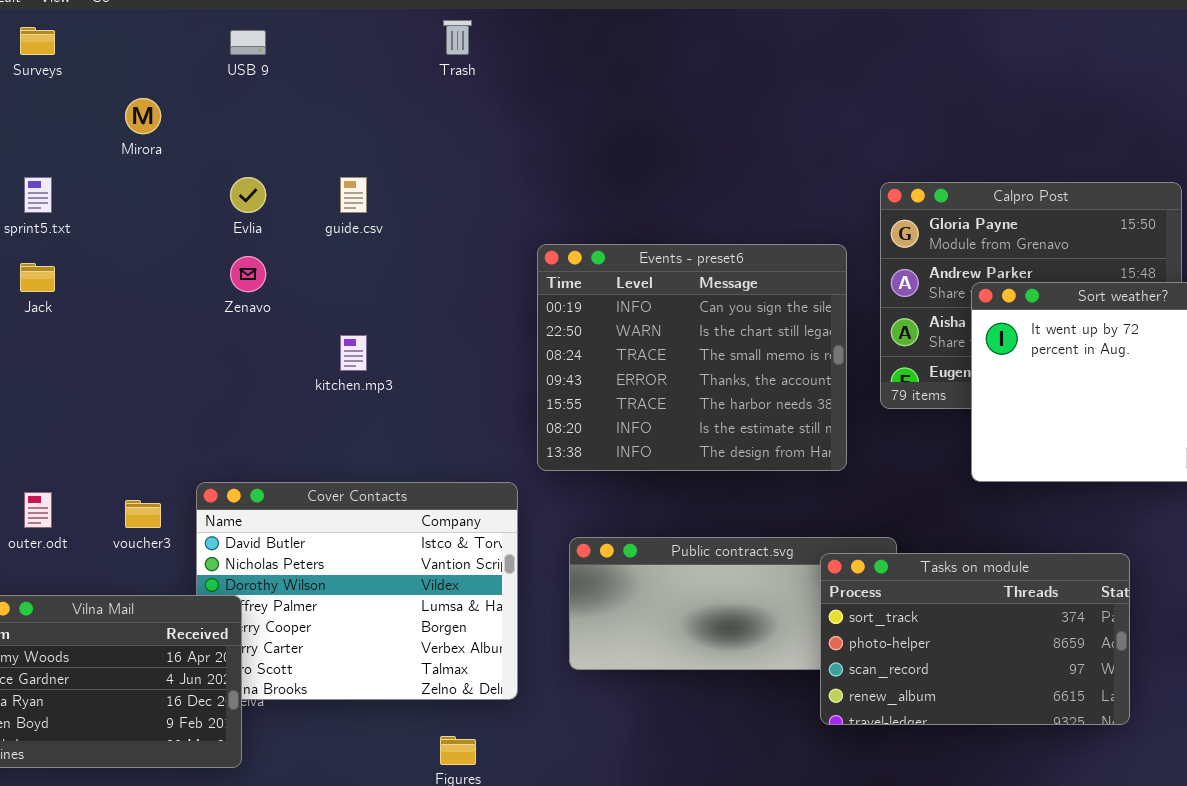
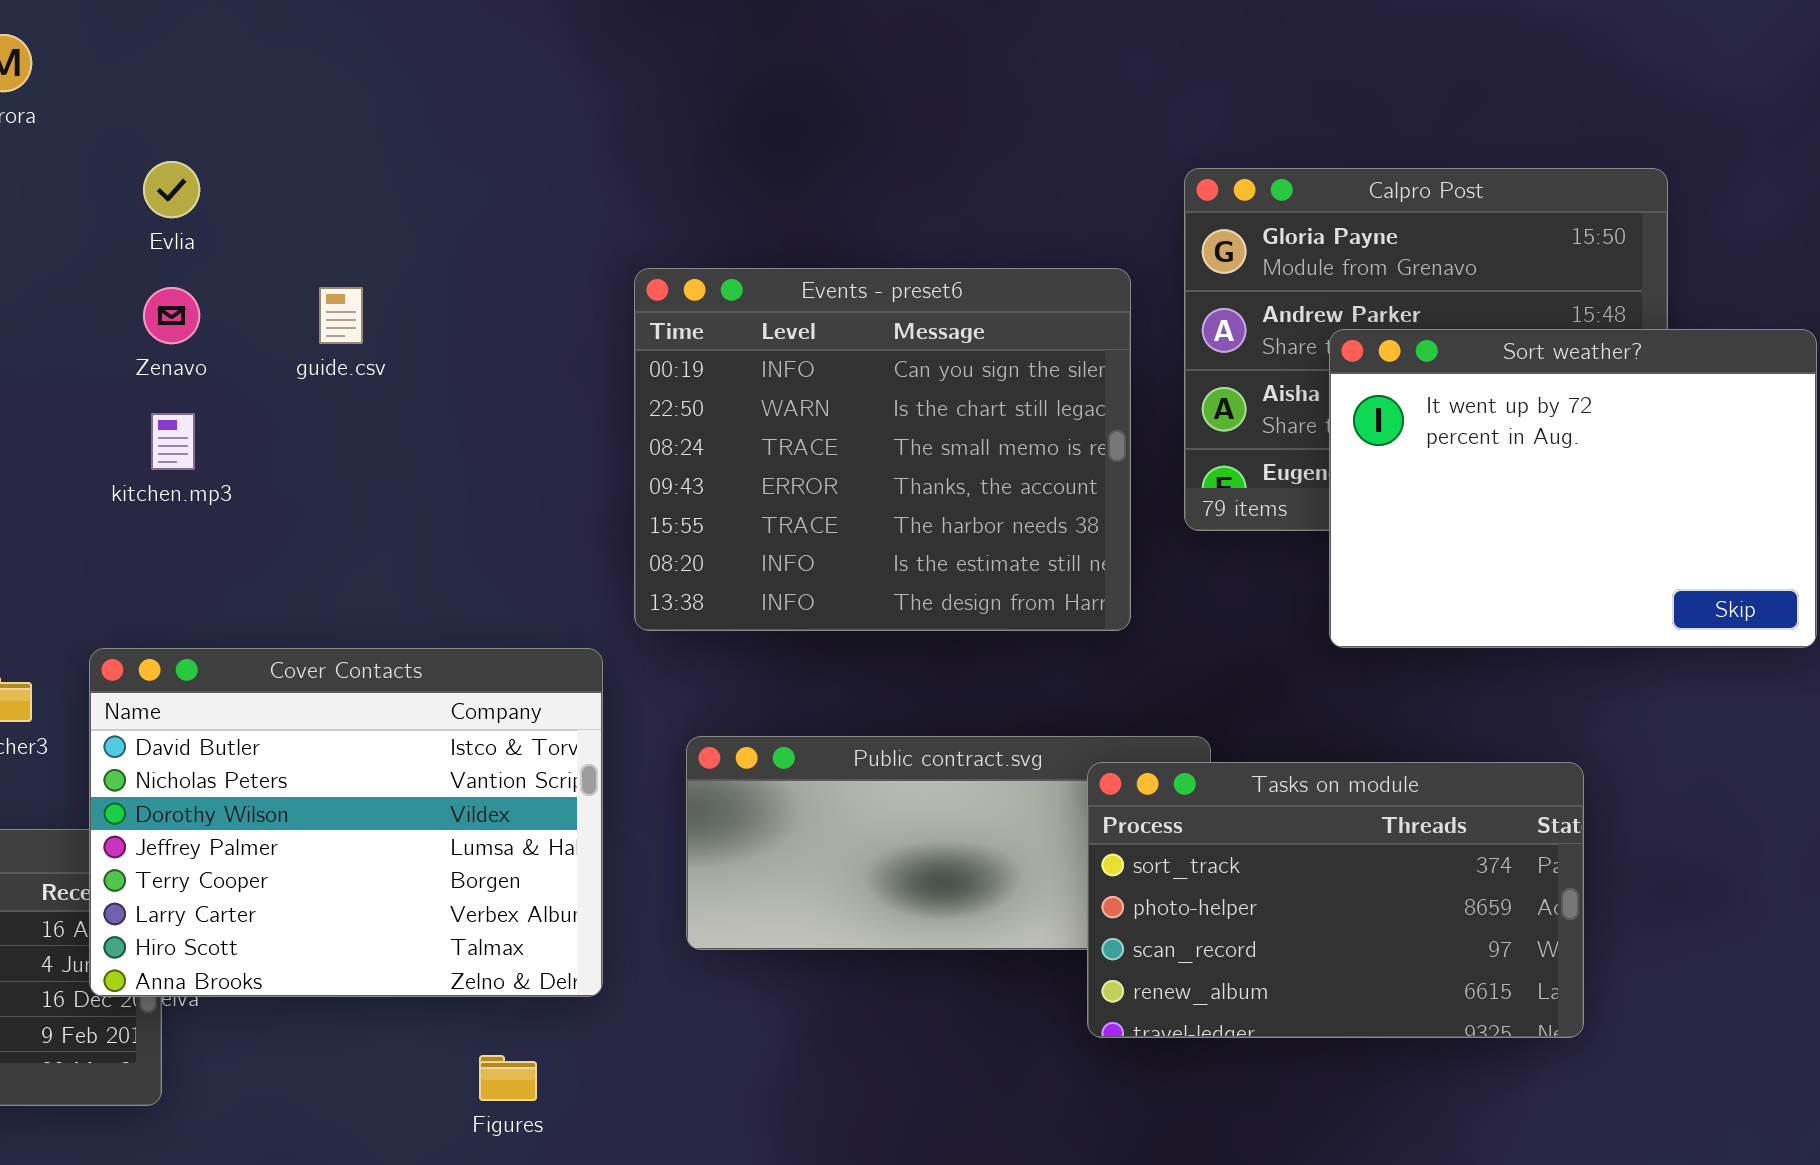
guide.csv: [340,177,367,213] -> [319,287,363,344], moved
kitchen.mp3: [340,335,367,371] -> [151,413,195,470], moved
Cover Contacts: [196,482,518,700] -> [89,648,603,997], raised

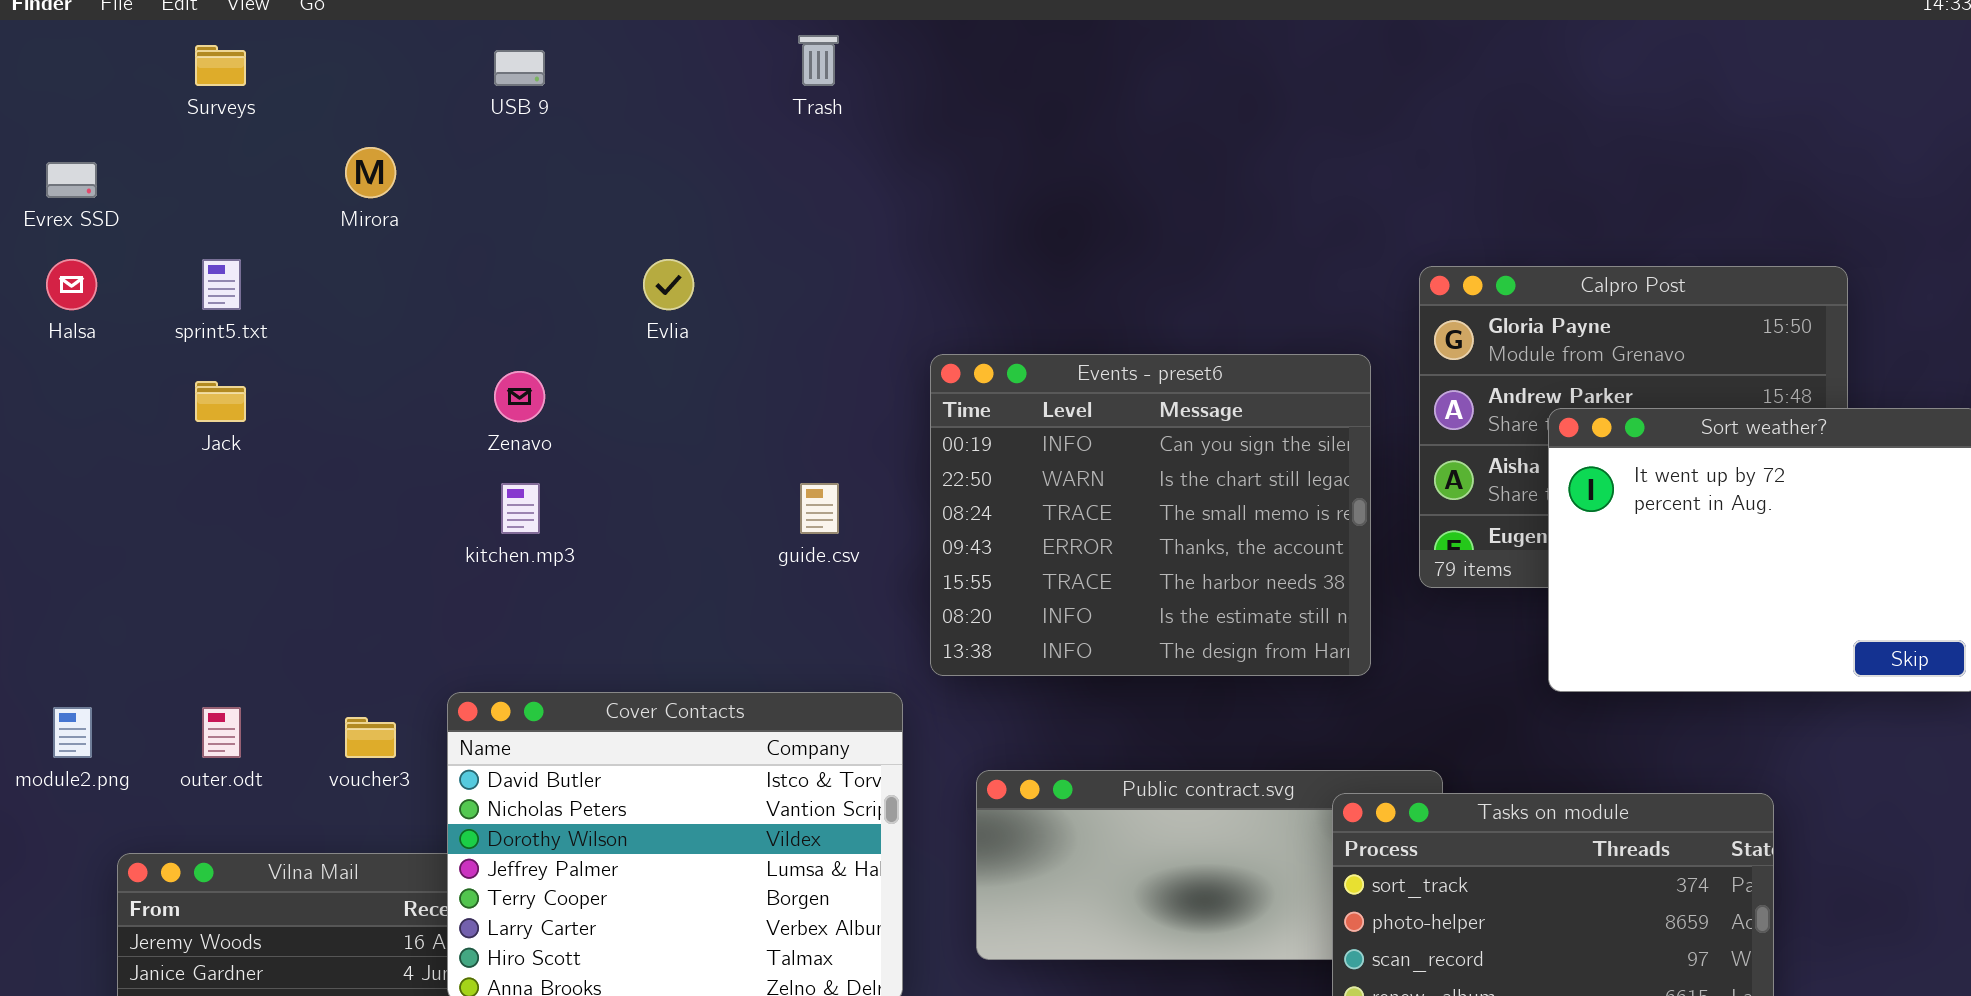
Evlia: [143,161,200,218] -> [643,259,694,310], moved
guide.csv: [319,287,363,344] -> [800,483,839,534], moved

